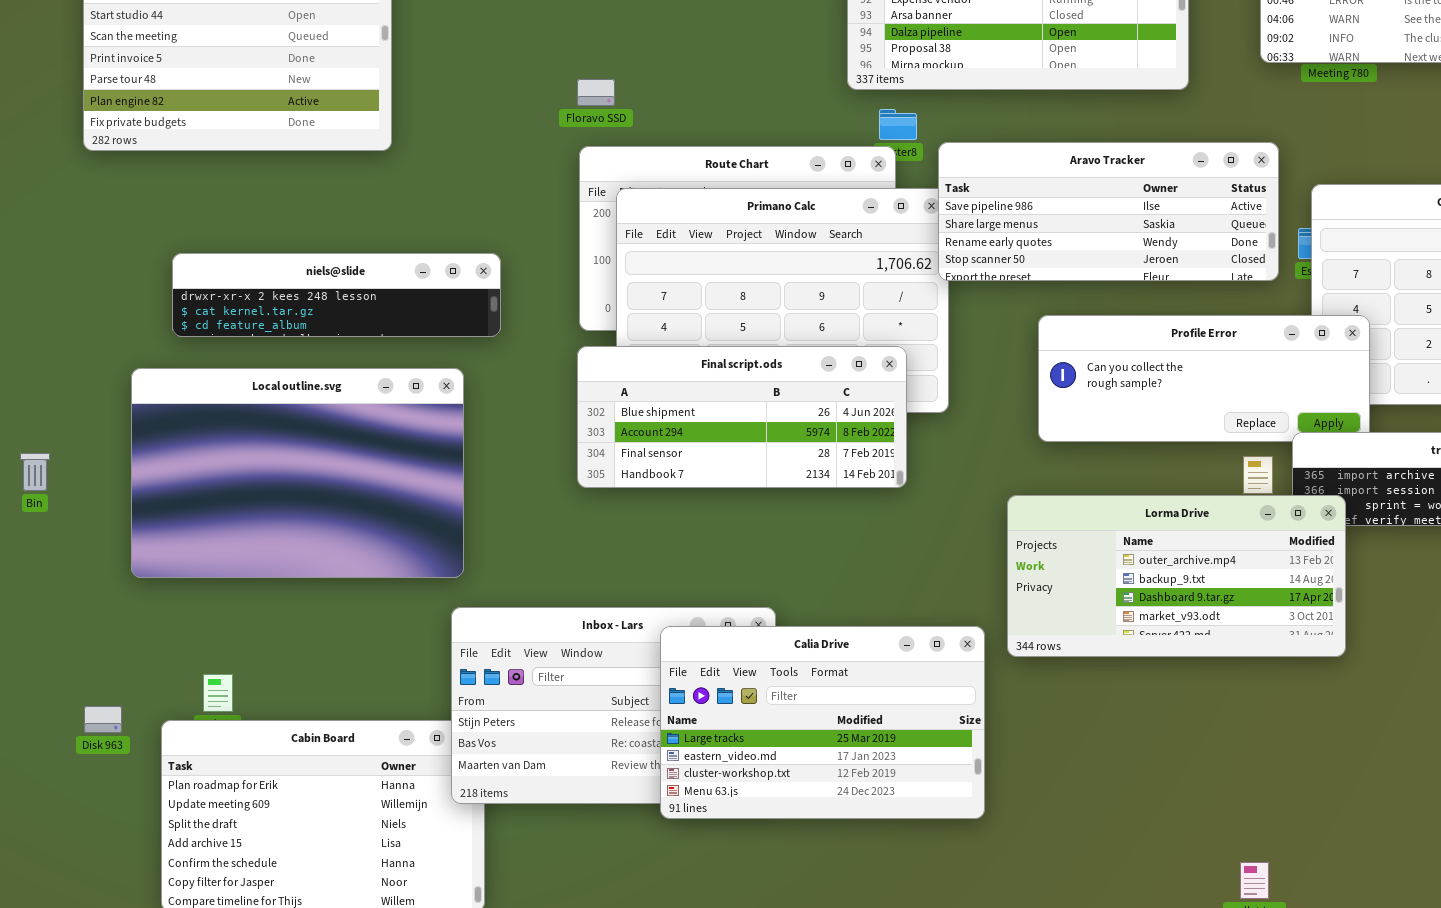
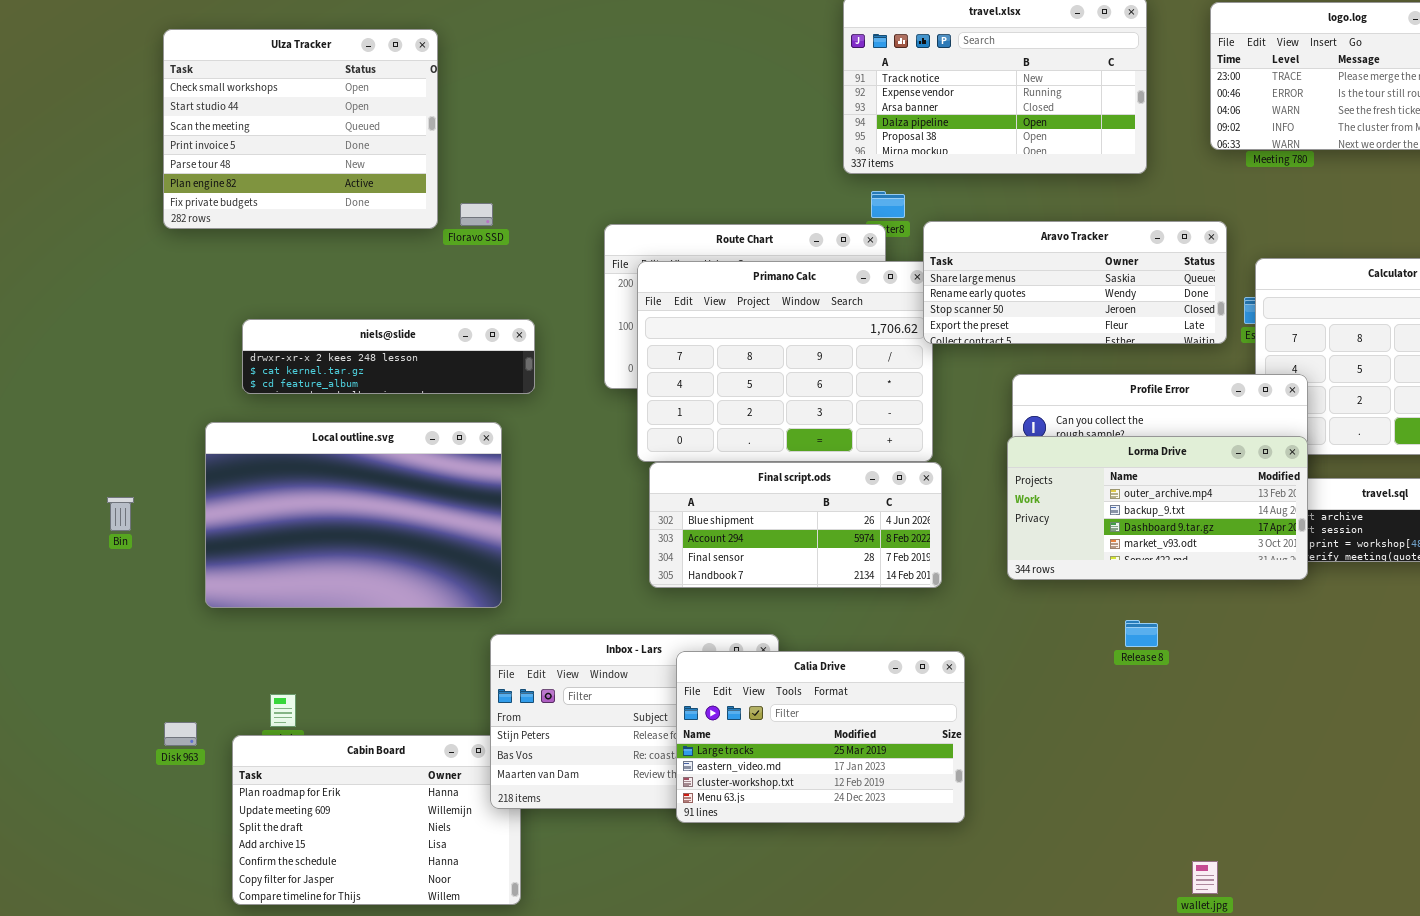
Floravo SSD: [577,79,615,106] -> [460,203,493,226], moved
Aravo Tracker: [938,142,1279,281] -> [923,221,1227,344], scrolled down 1 row
Final script.ods: [577,346,907,488] -> [649,462,942,588], moved
Lorma Drive: [1007,495,1346,657] -> [1007,436,1308,580], moved

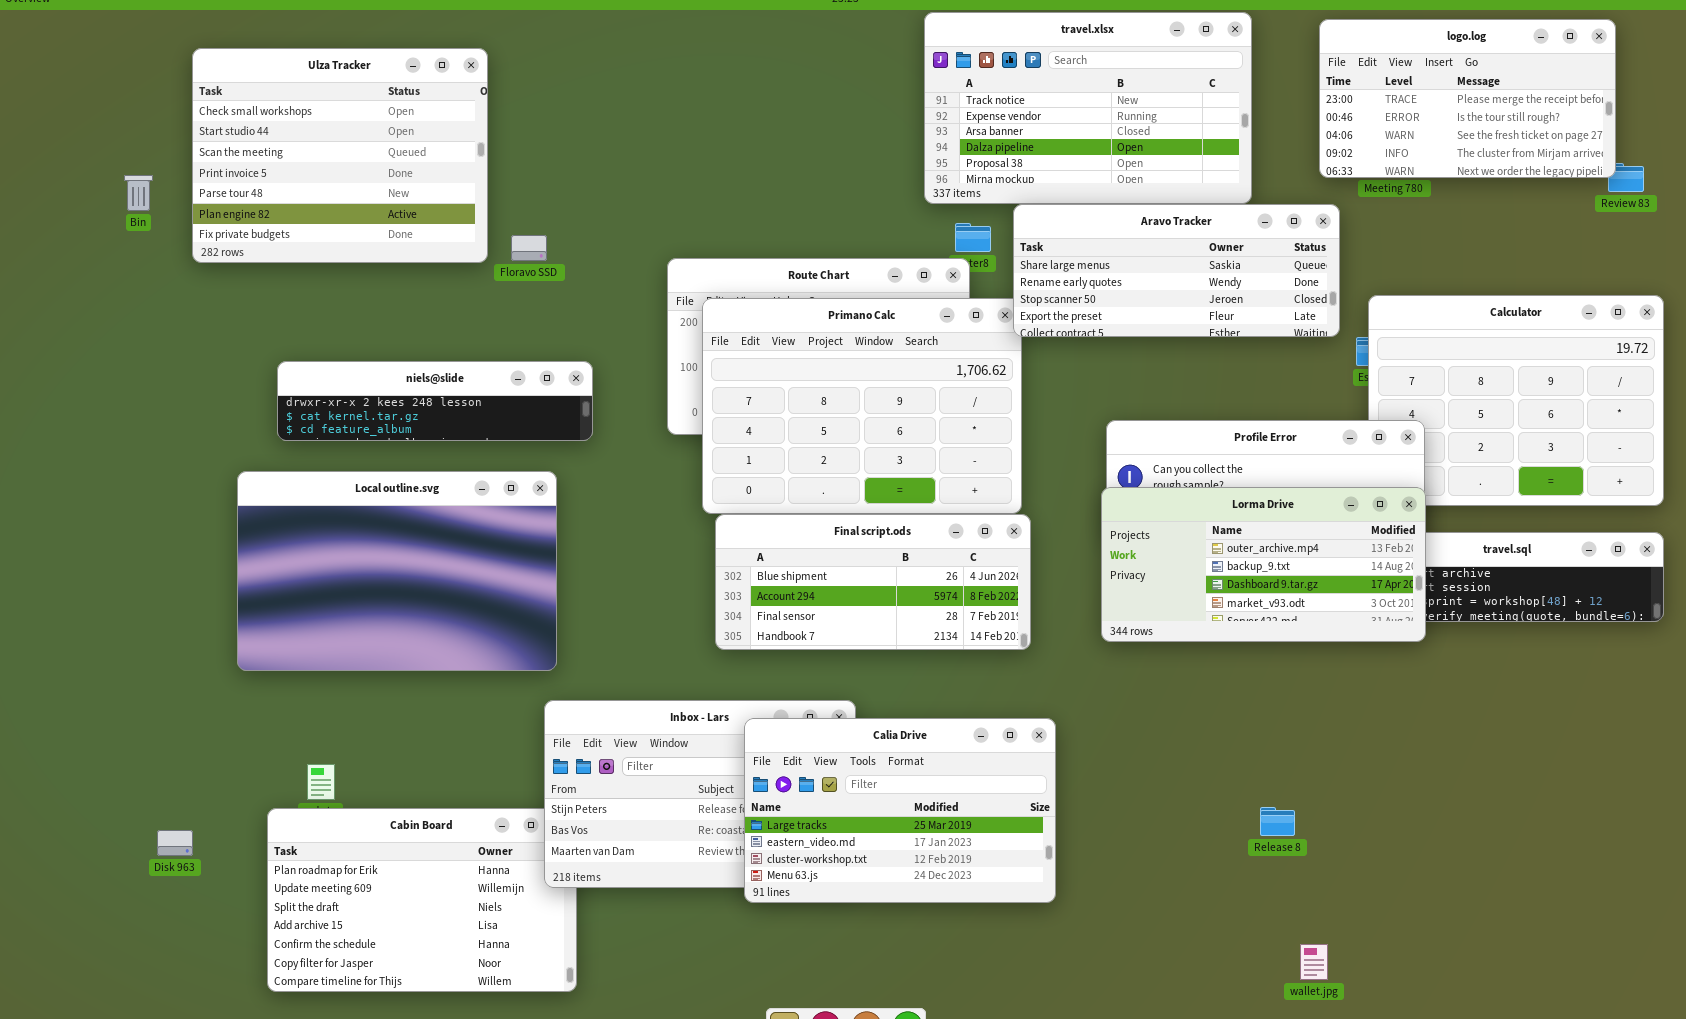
Aravo Tracker: [923,221,1227,344] -> [1013,204,1340,337], moved
Bin: [107,497,134,531] -> [124,175,153,211], moved
Release 8: [1125,620,1158,647] -> [1260,807,1295,836], moved
Disk 963: [164,722,197,746] -> [157,830,193,856], moved

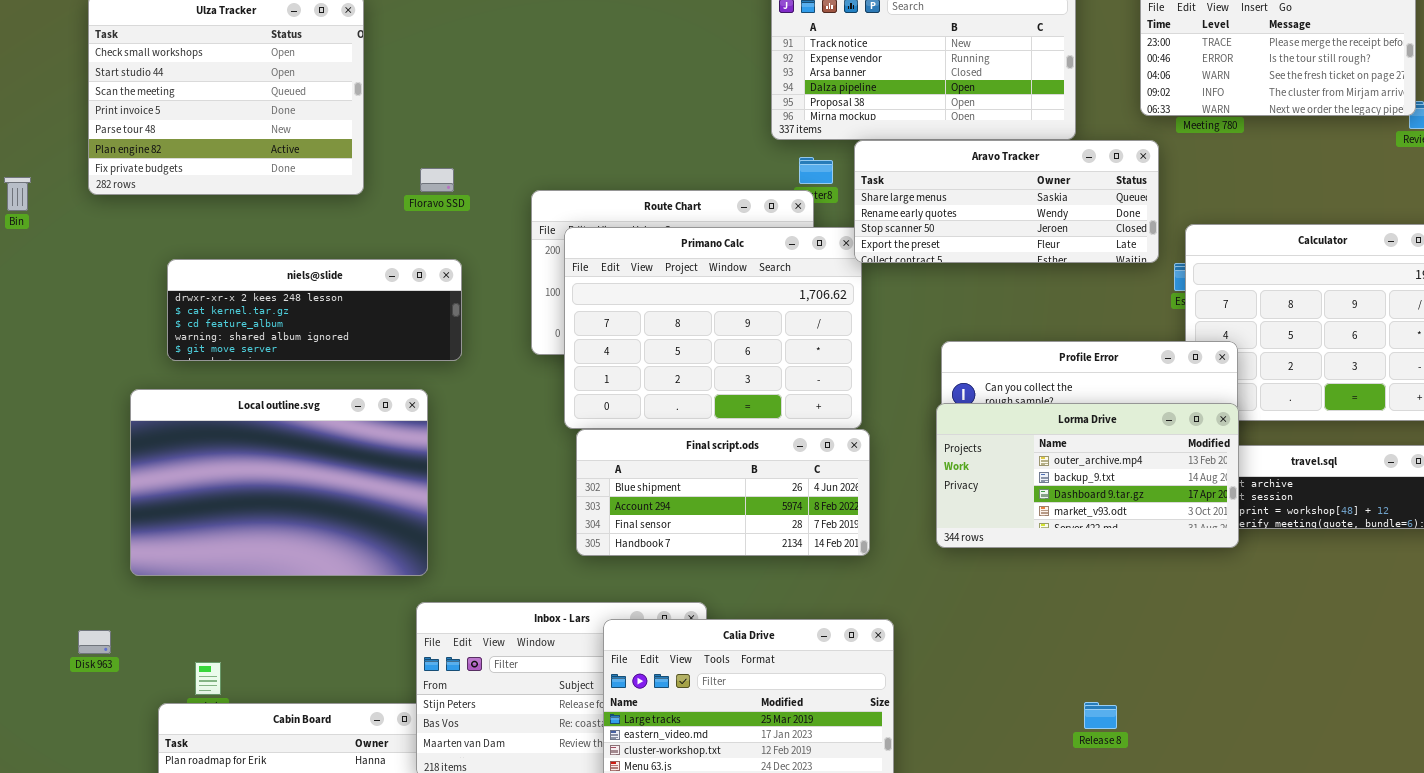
Bin: [124,175,153,211] -> [4,177,31,211], moved
Floravo SSD: [511,235,547,261] -> [420,168,454,192], moved
niels@slide: [277,361,593,441] -> [167,259,462,361], resized
Disk 963: [157,830,193,856] -> [78,630,111,654], moved

